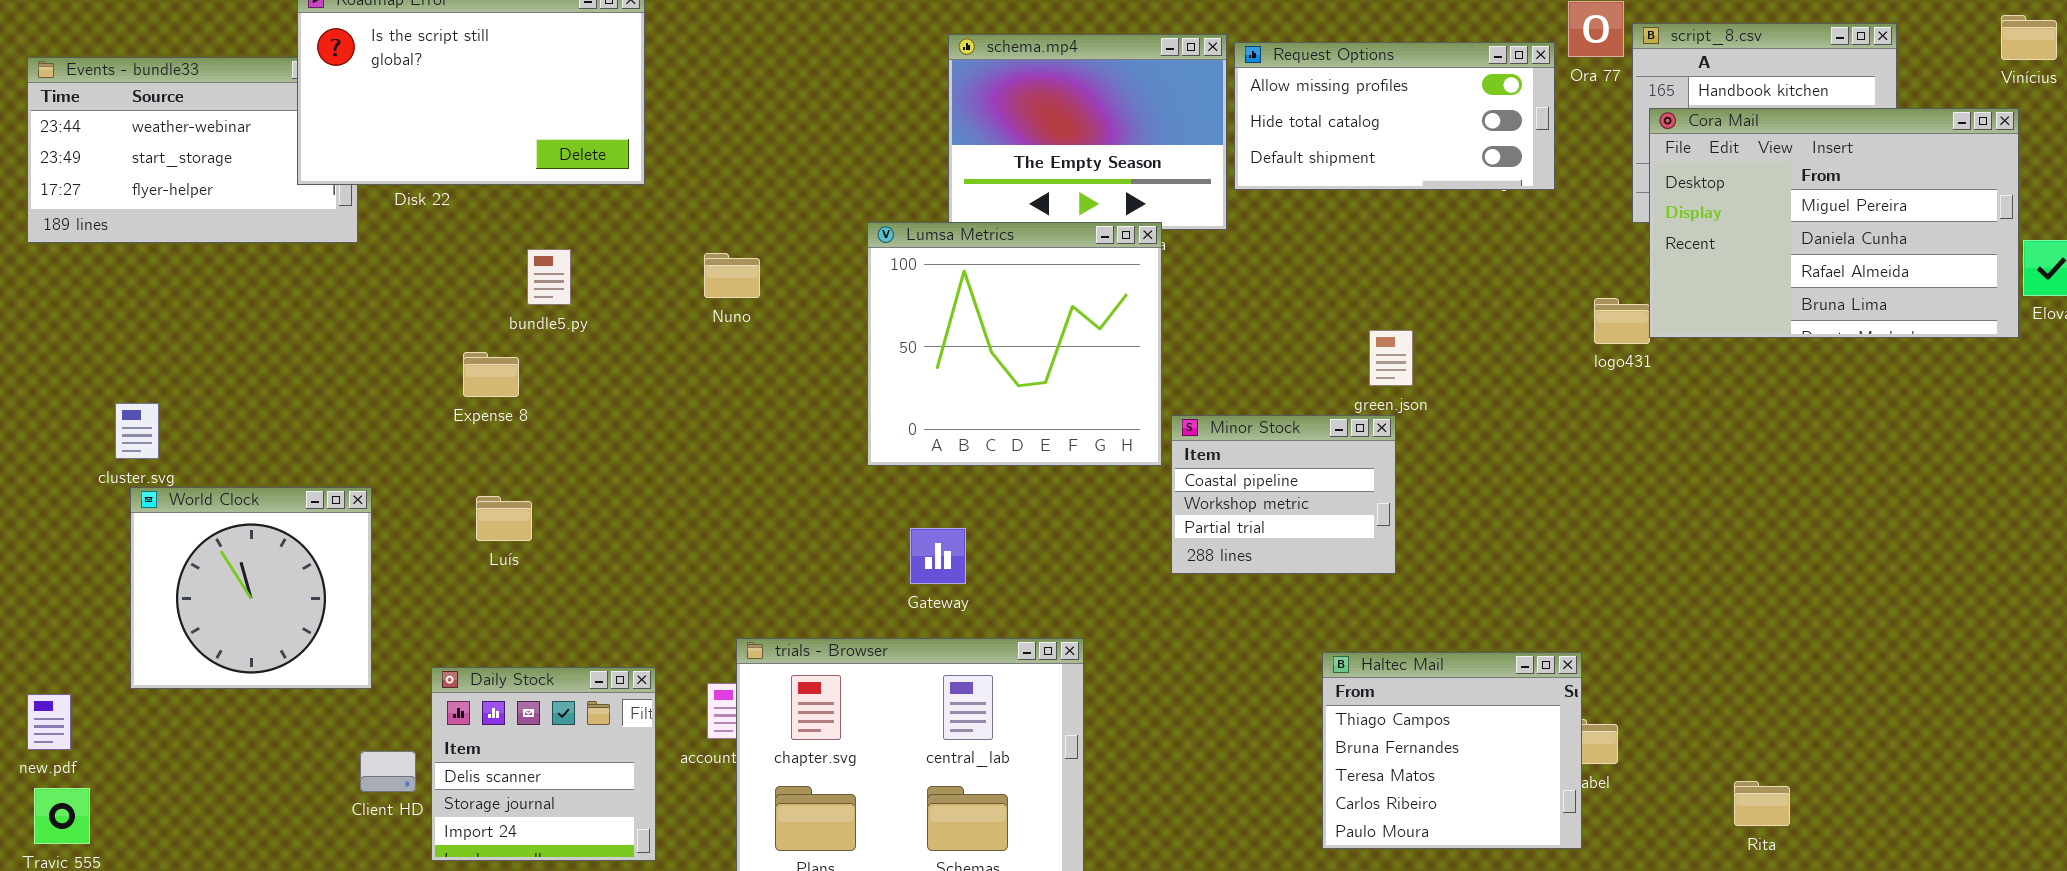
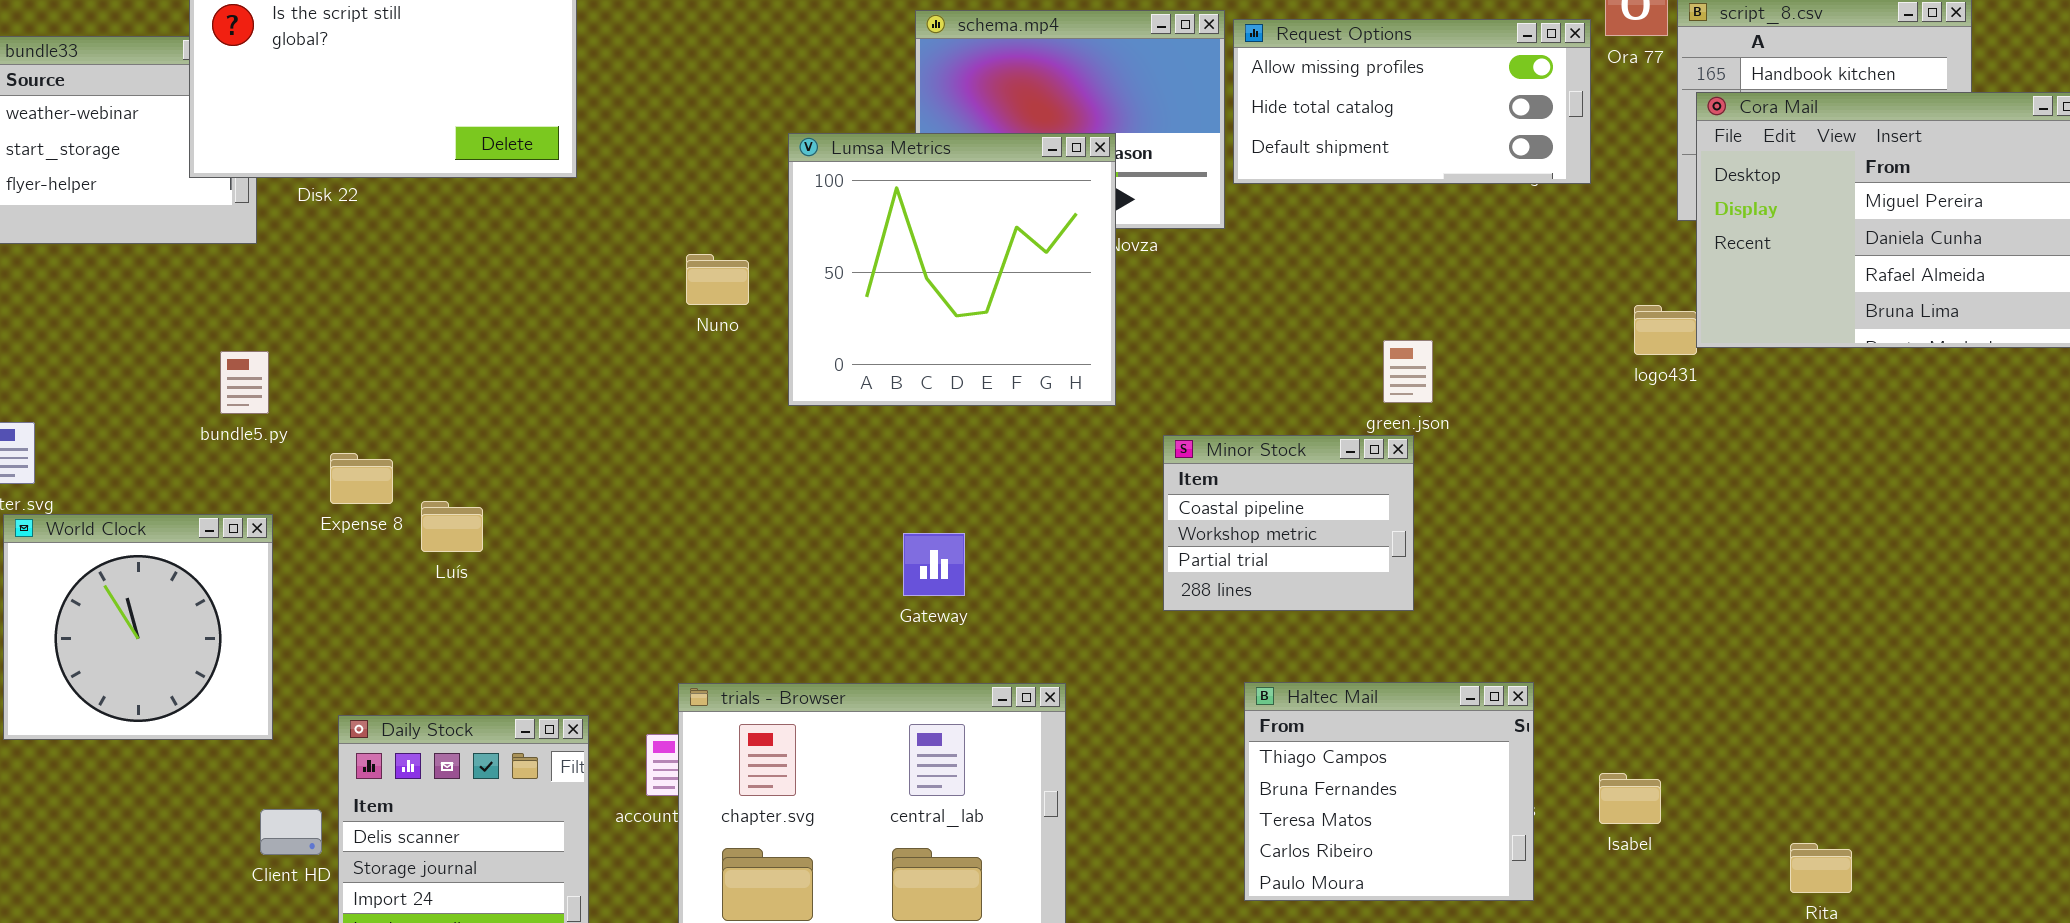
Lumsa Metrics: [867,222,1162,466] -> [788,133,1116,406], moved
bundle5.py: [527,249,571,305] -> [220,351,269,414], moved
Nuno: [704,253,760,298] -> [686,254,749,305], moved
Expense 8: [463,352,519,397] -> [330,453,393,504], moved
Luís: [476,496,532,541] -> [421,501,483,552], moved
Gateway: [910,528,966,584] -> [903,533,965,596], moved
Haltec Mail: [1322,652,1582,849] -> [1244,682,1534,901], moved

